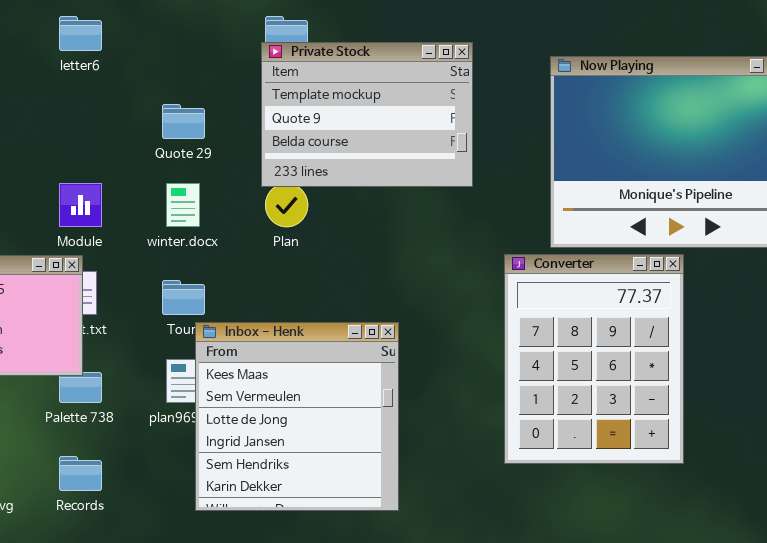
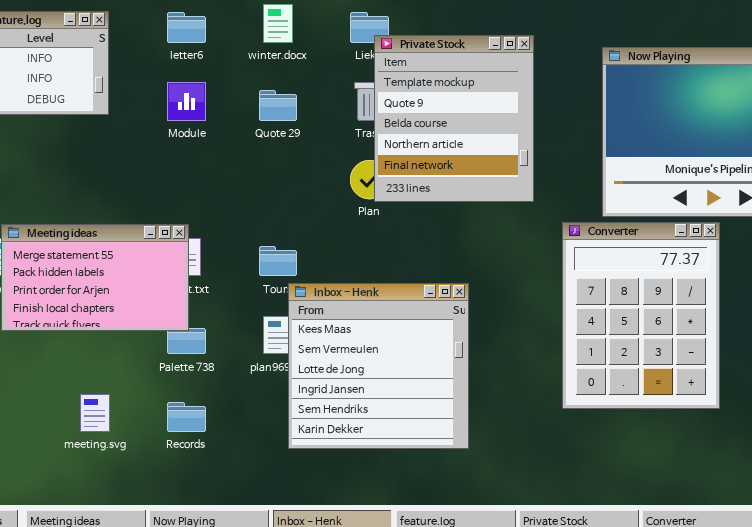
Private Stock: [261,42,473,187] -> [374,35,534,202], resized
Module: [59,183,102,227] -> [167,82,206,121], moved
winter.docx: [166,183,200,227] -> [263,4,293,43], moved

